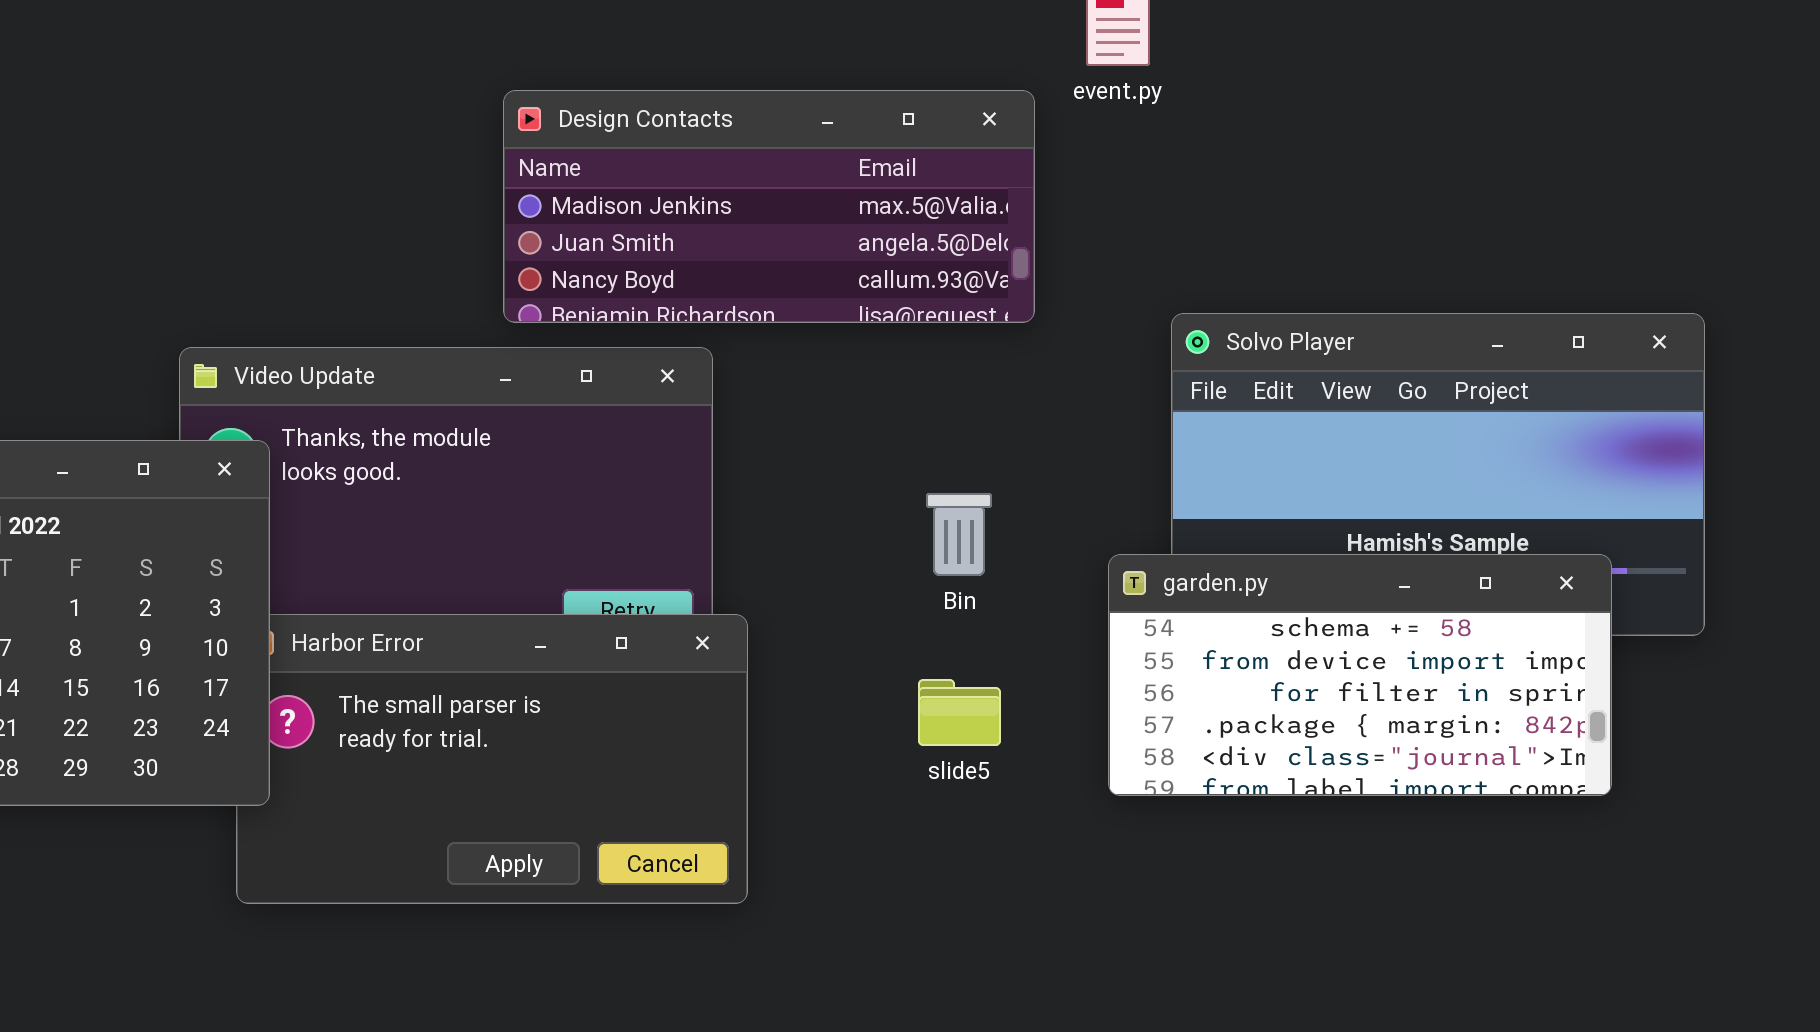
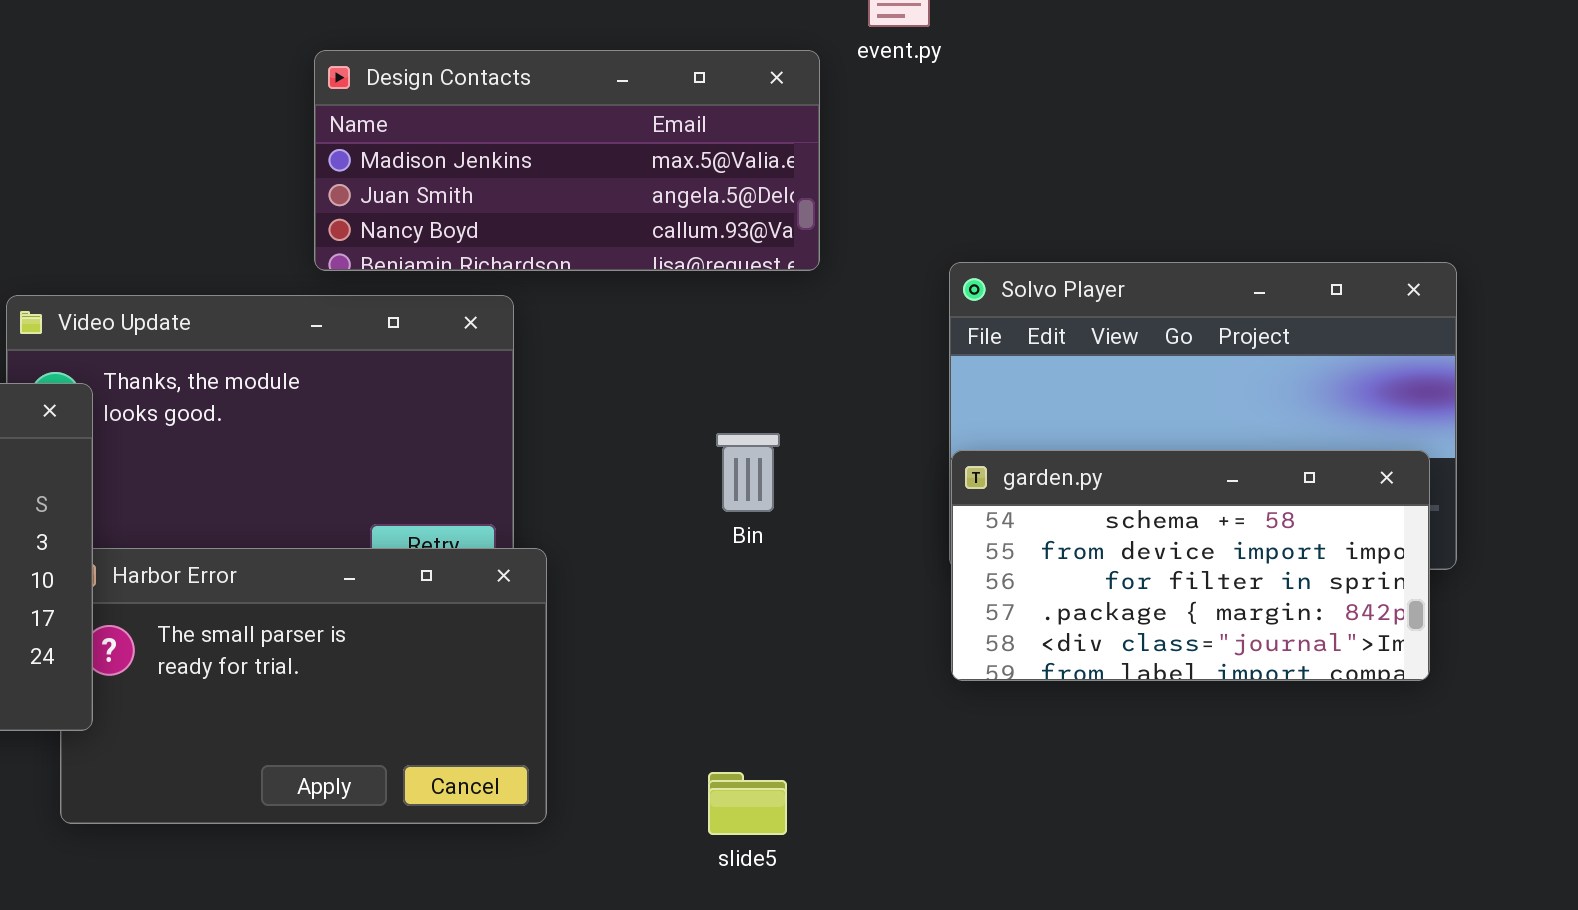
garden.py: [1108,554,1612,796] -> [951,450,1430,681], moved
slide5: [918,679,1001,746] -> [708,772,787,835], moved

